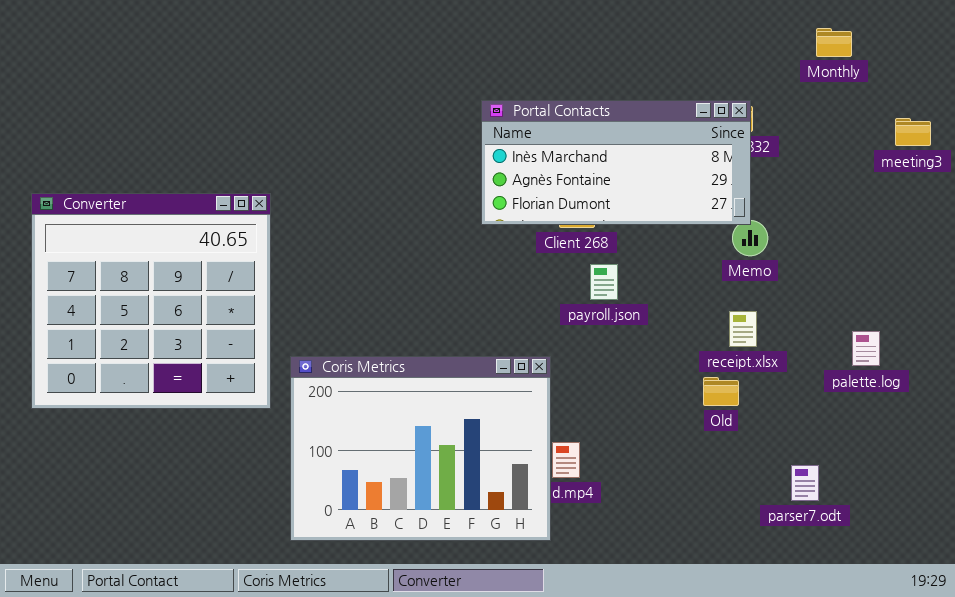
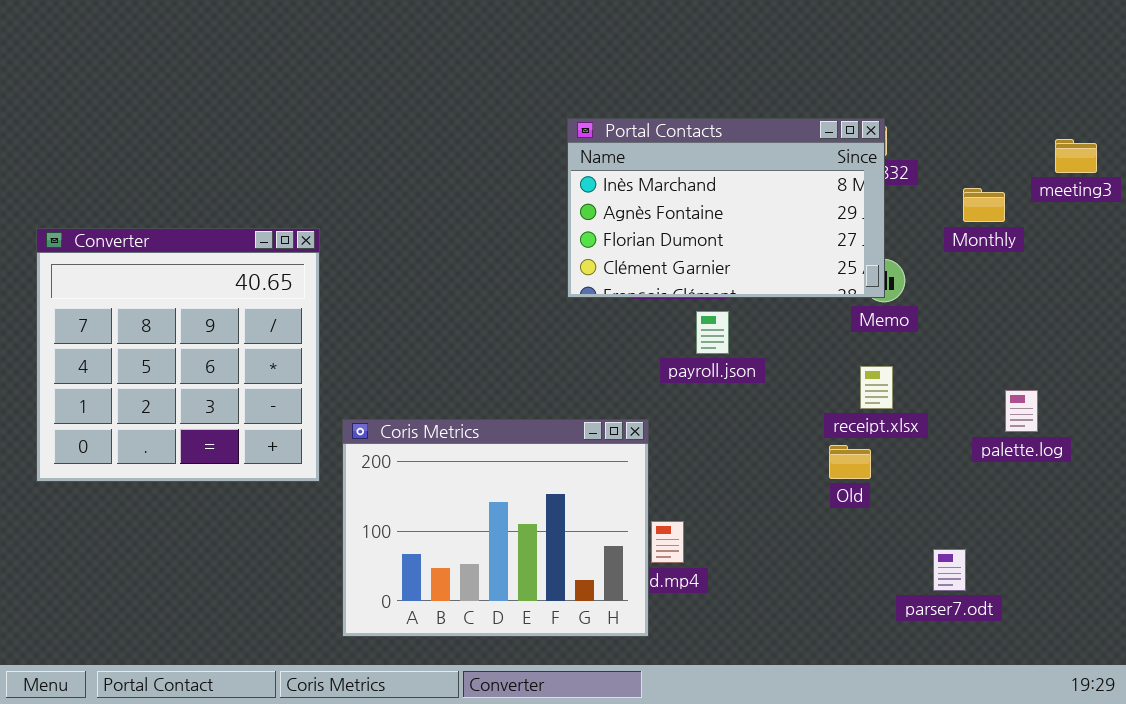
Monthly: [816,28,852,57] -> [963,188,1005,222], moved
Portal Contacts: [481,100,751,225] -> [567,118,885,298], resized

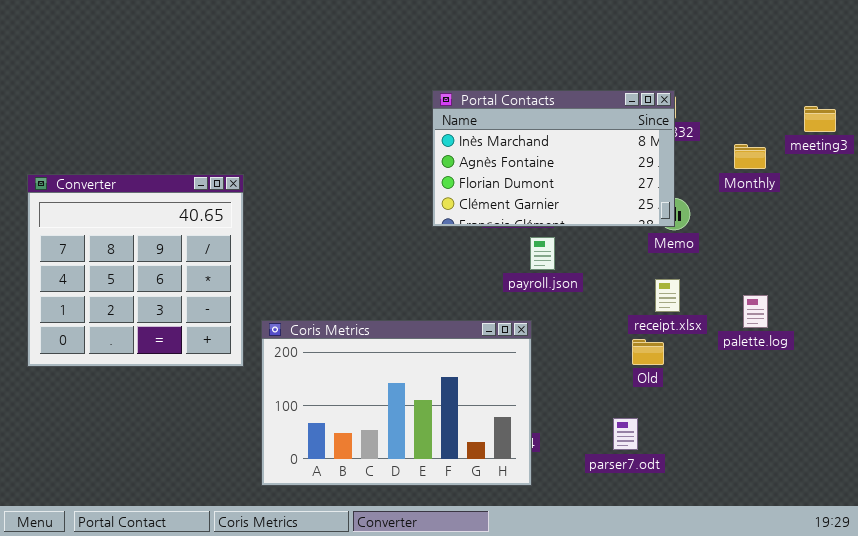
palette.log: [1005,390,1038,432] -> [743,295,768,328], moved
Coris Metrics: [342,419,649,637] -> [261,320,532,486], resized
parser7.odt: [933,549,966,591] -> [613,418,638,450], moved

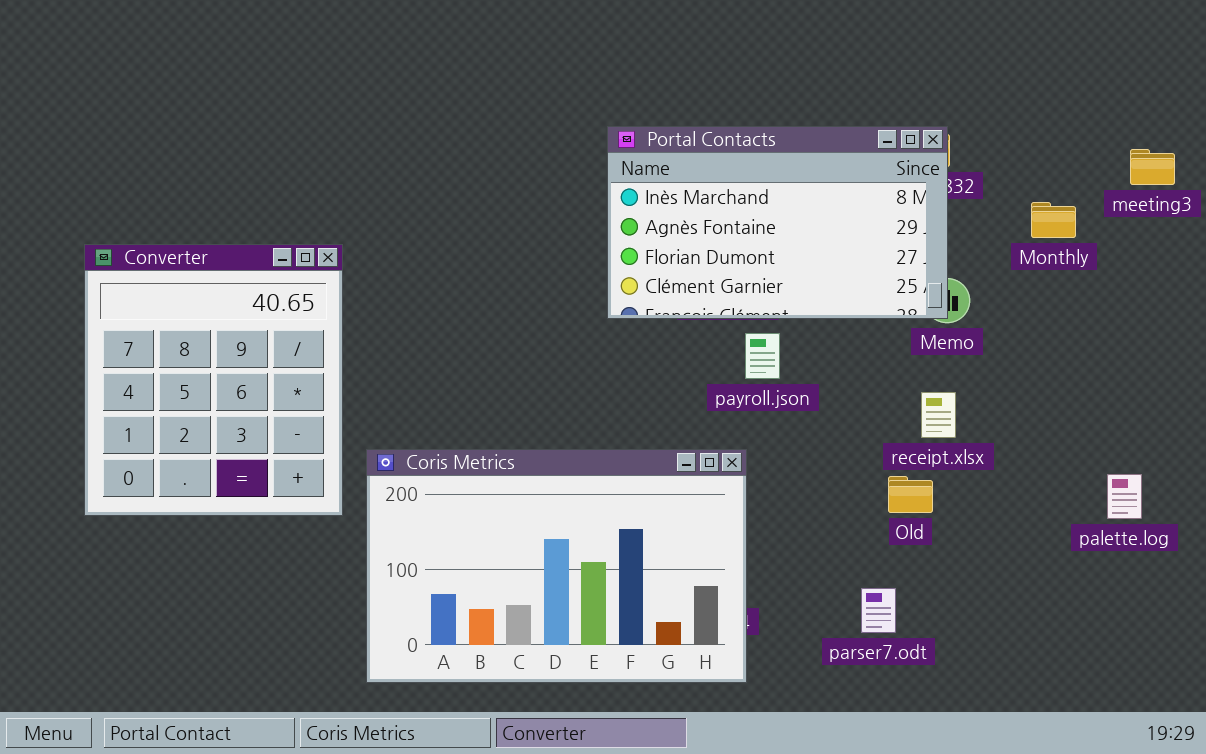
Converter: [27,174,244,367] -> [84,244,343,516], resized
palette.log: [743,295,768,328] -> [1107,474,1142,519], moved

